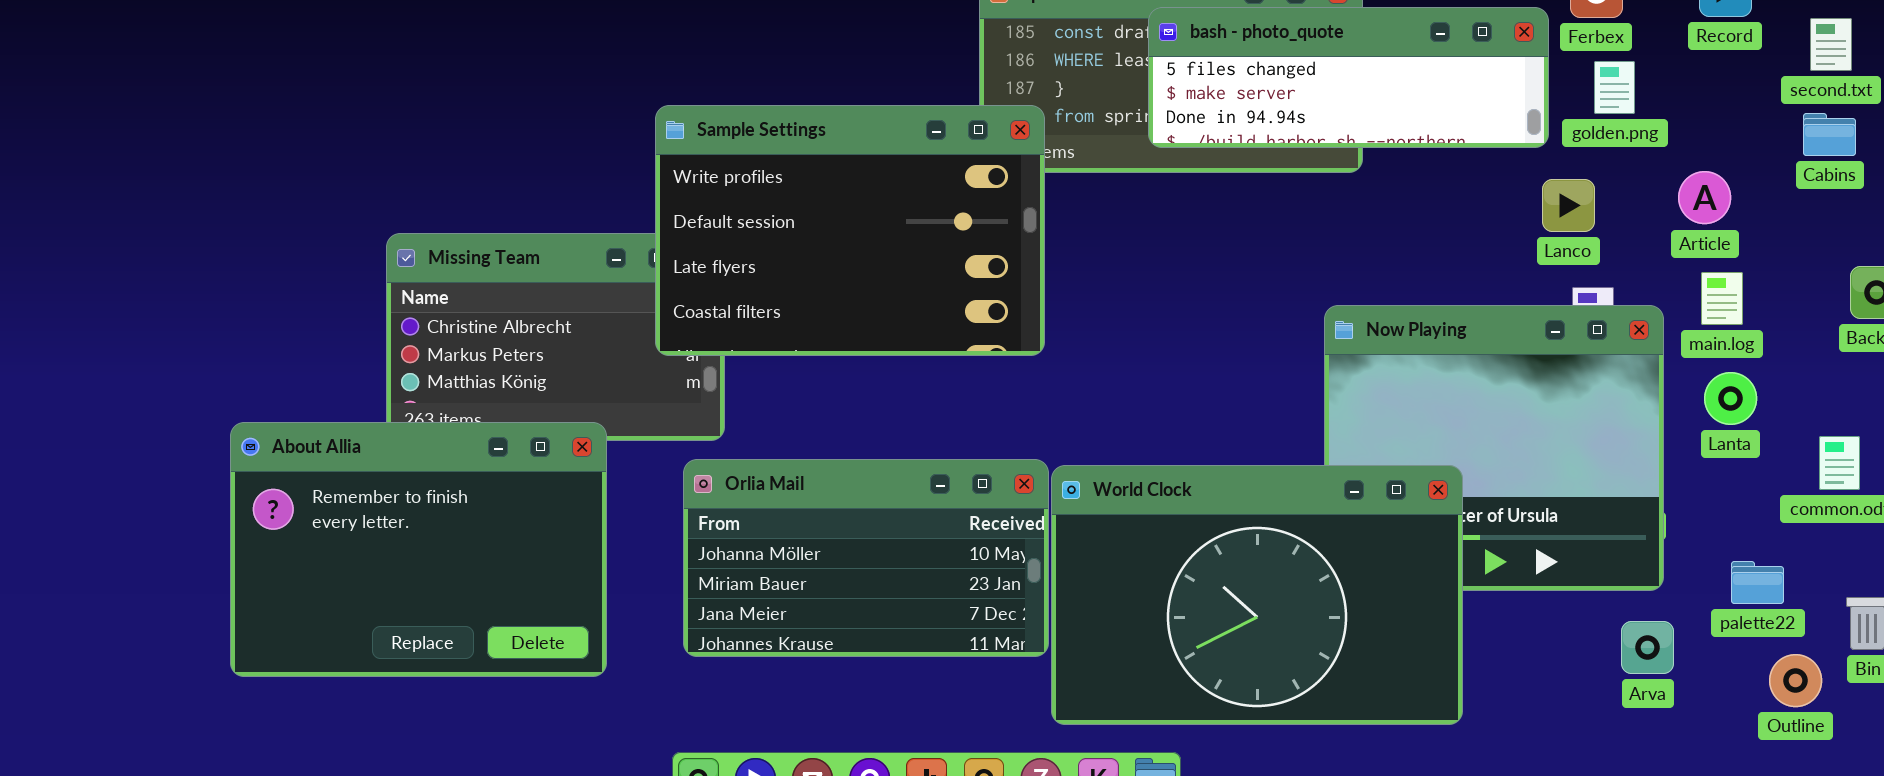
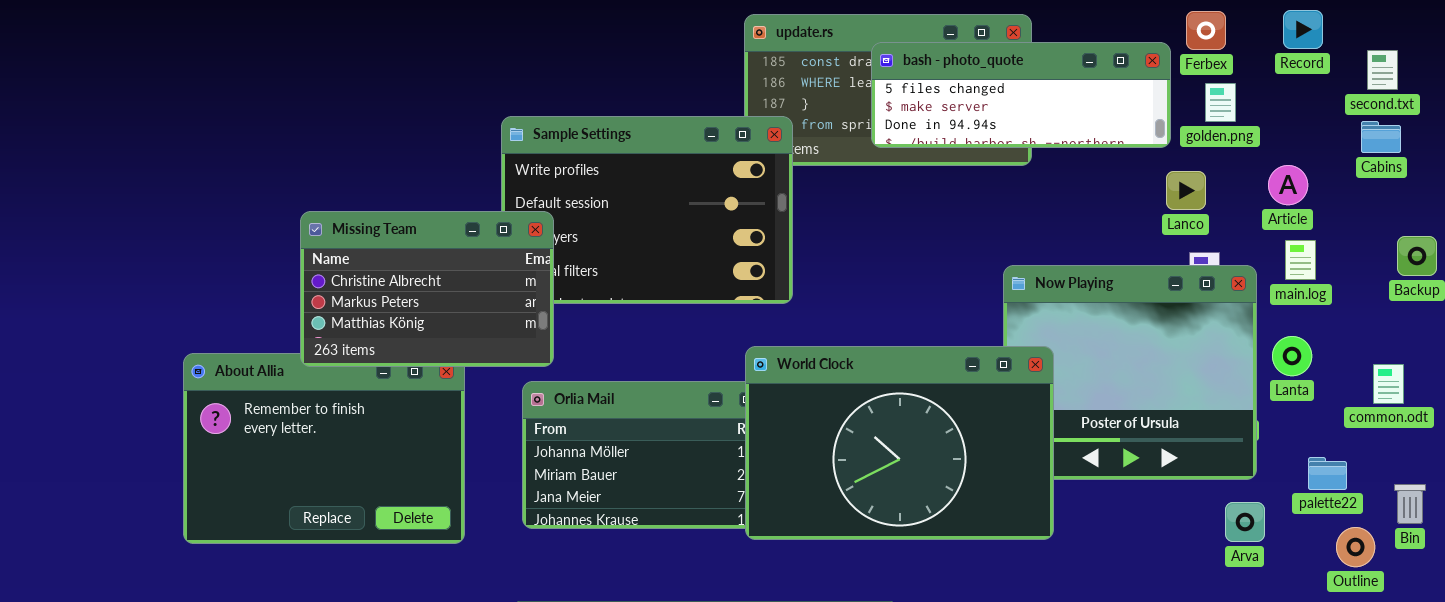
Missing Team: [386,233,725,441] -> [300,211,554,367], raised
Lanta: [1704,372,1757,425] -> [1272,336,1312,376], moved
World Clock: [1051,465,1463,725] -> [745,346,1054,540], moved

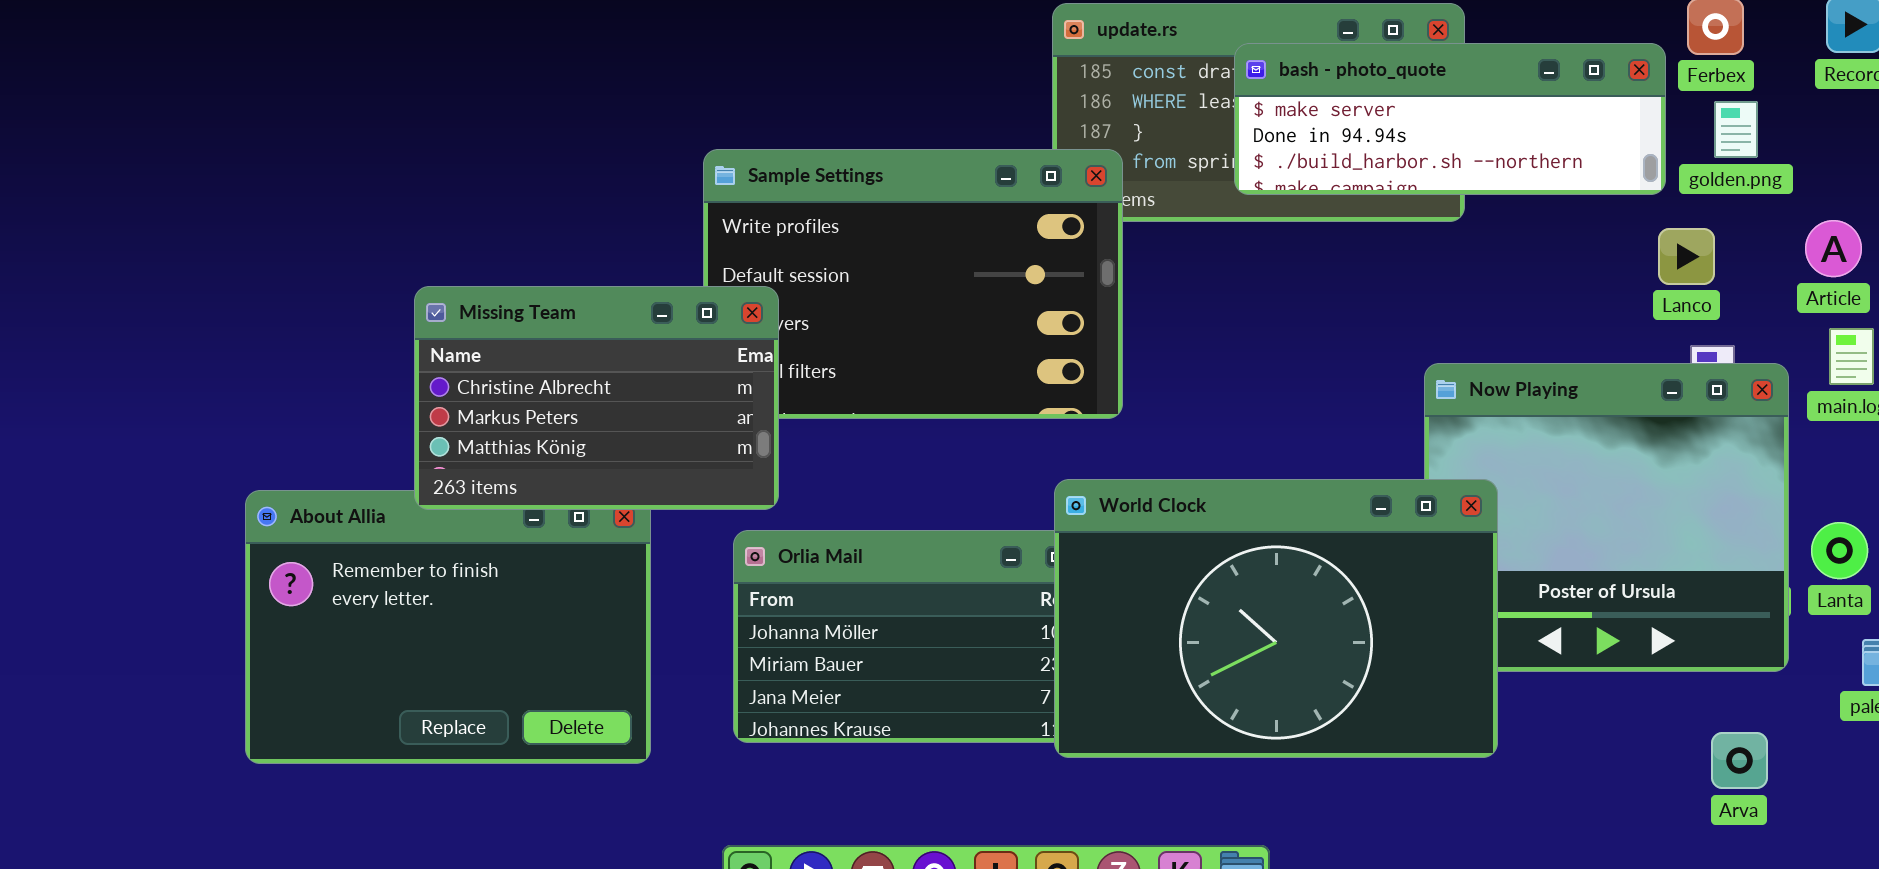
bash - photo_quote: [871,42,1171,148] -> [1234,43,1666,195], scrolled down 1 row
Lanta: [1272,336,1312,376] -> [1811,522,1868,579], moved
Arva: [1225,502,1265,542] -> [1711,732,1768,789], moved

